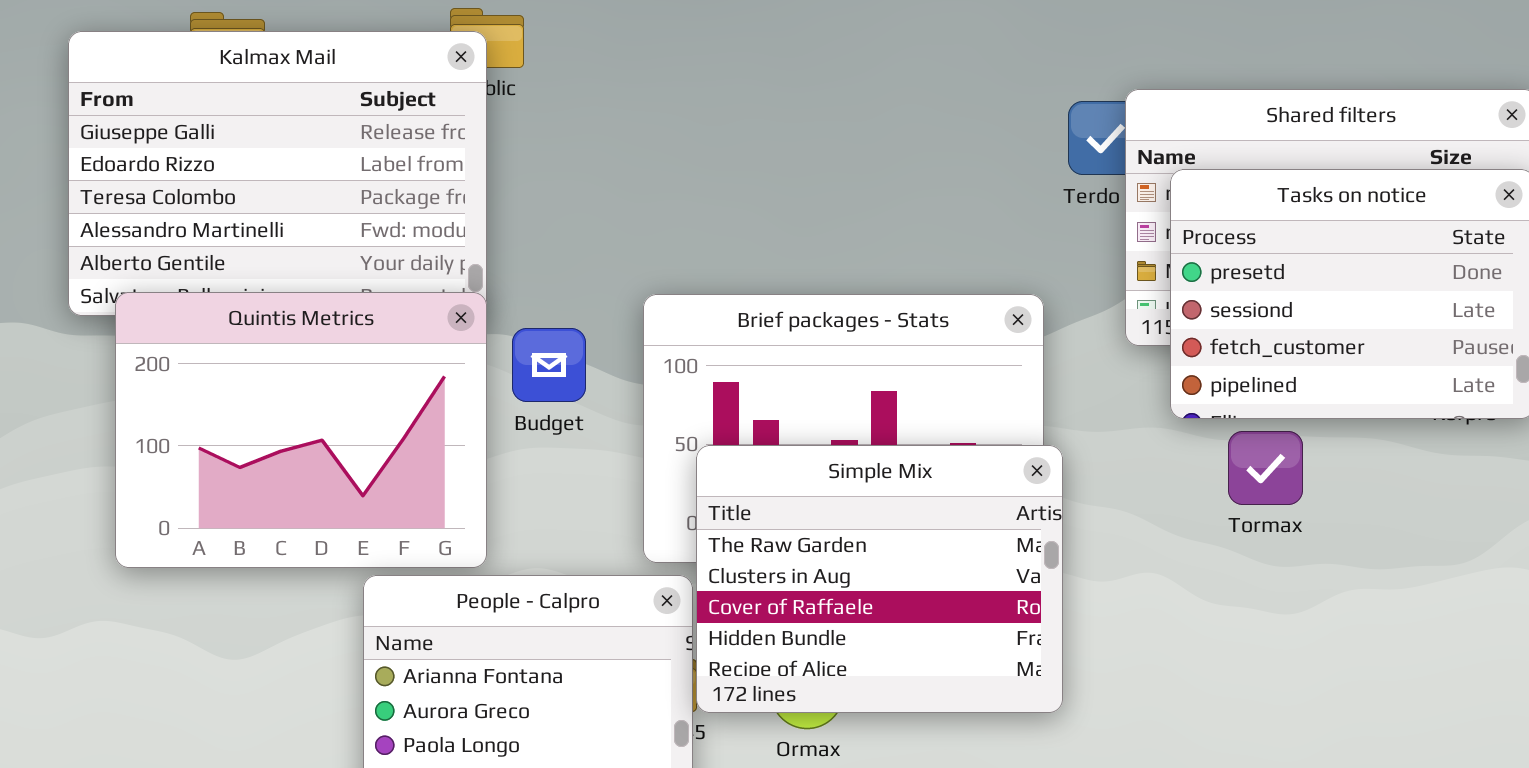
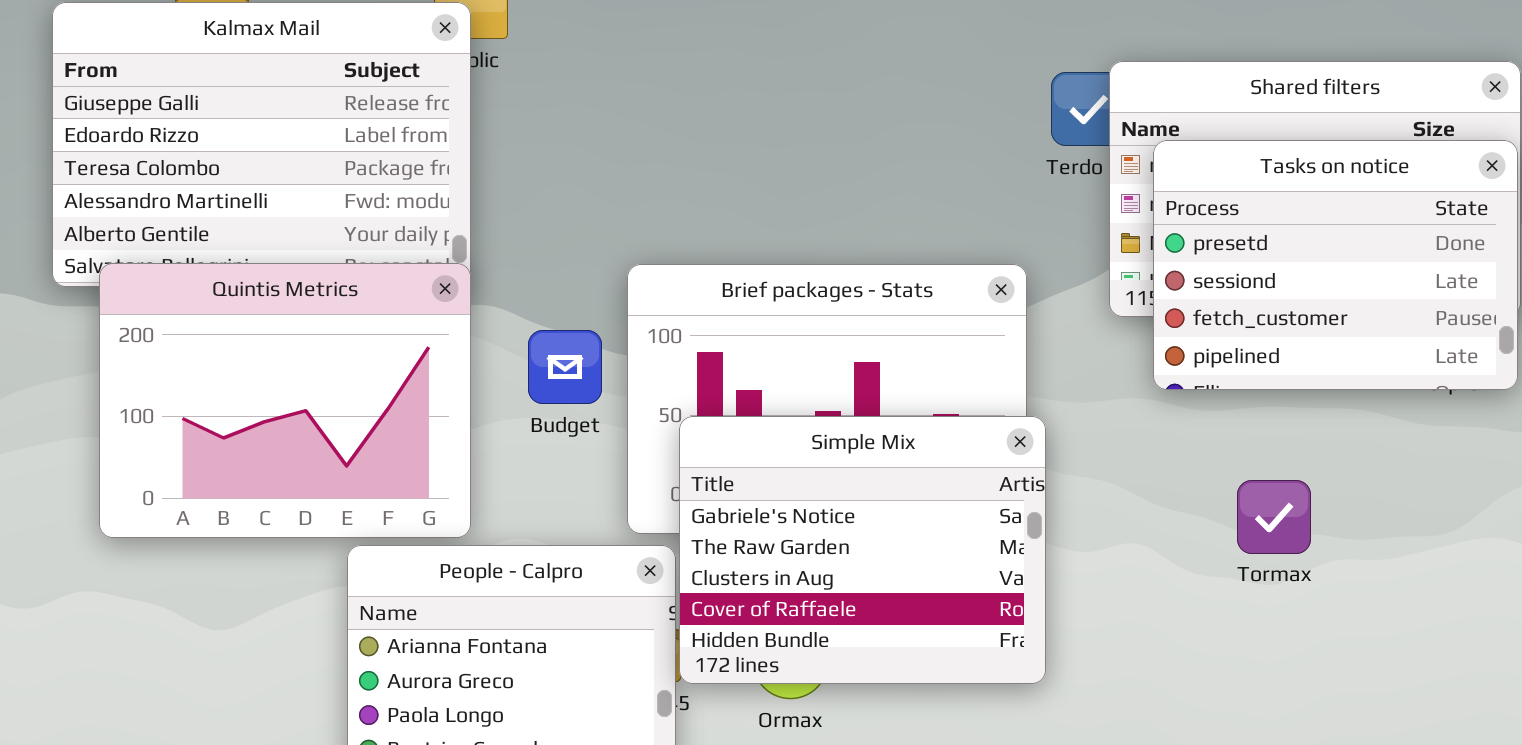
Budget: [512,328,586,402] -> [528,330,602,404], moved
Tormax: [1228,431,1303,505] -> [1237,480,1311,554], moved
Simple Mix: [696,445,1063,713] -> [679,416,1046,684], scrolled up 1 row

